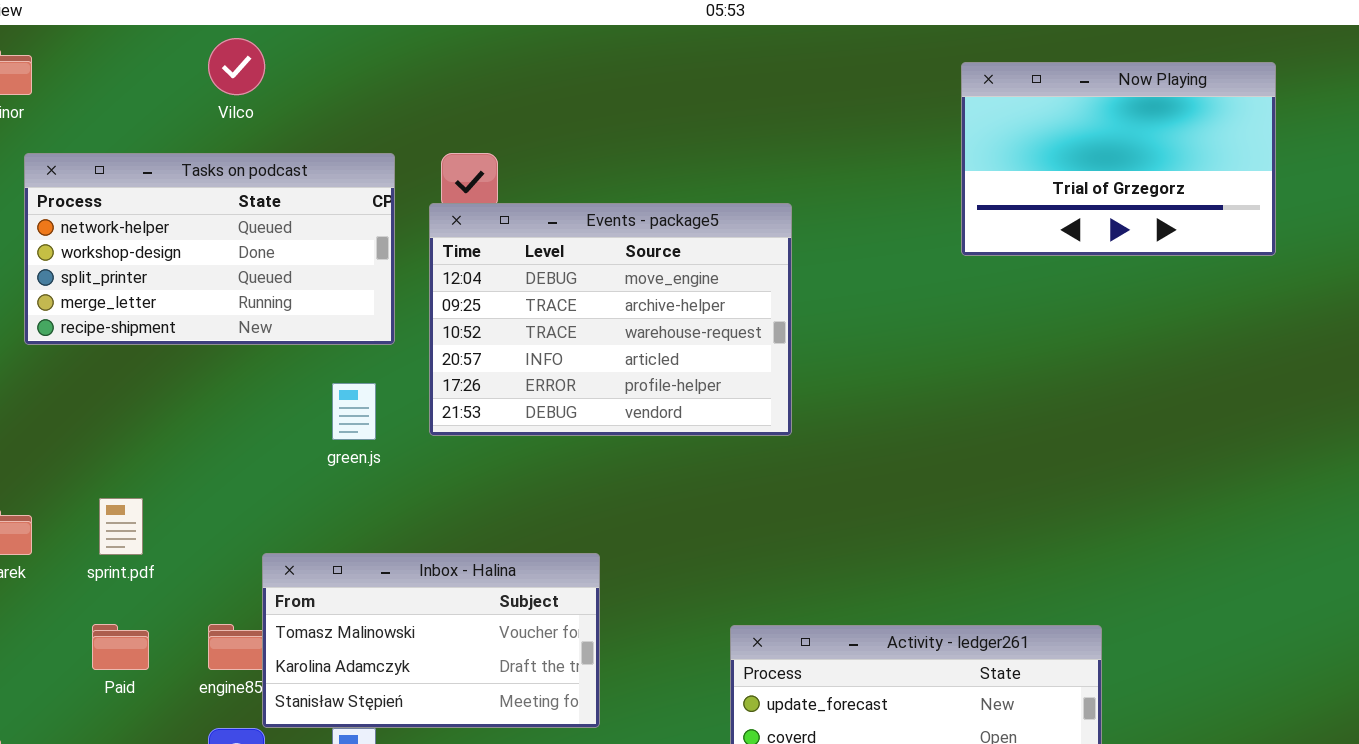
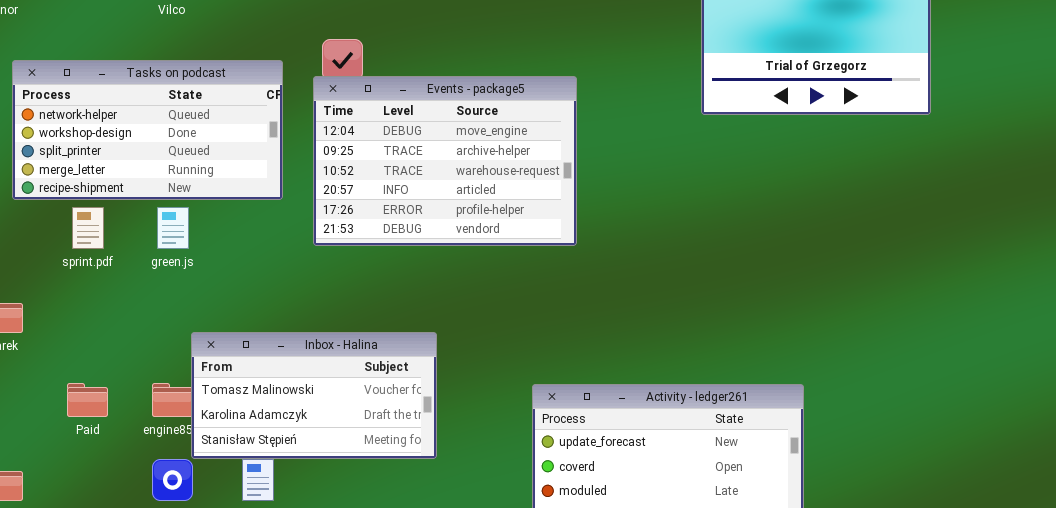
Tasks on podcast: [24,153,395,345] -> [12,60,283,200], moved
green.js: [332,383,376,440] -> [157,207,189,249], moved
sprint.pdf: [99,498,143,555] -> [72,207,104,249], moved

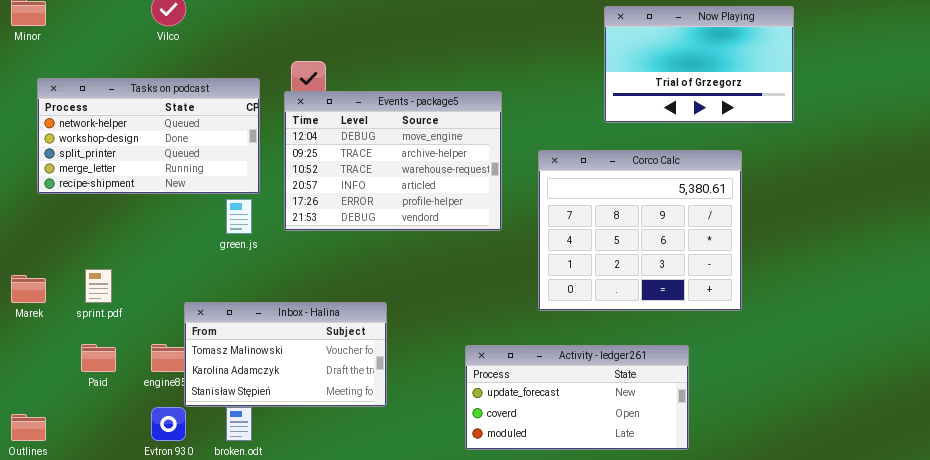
Corco Calc: none -> [538,150,742,311], opened
sprint.pdf: [72,207,104,249] -> [85,269,112,303], moved
green.js: [157,207,189,249] -> [226,199,252,234], moved

